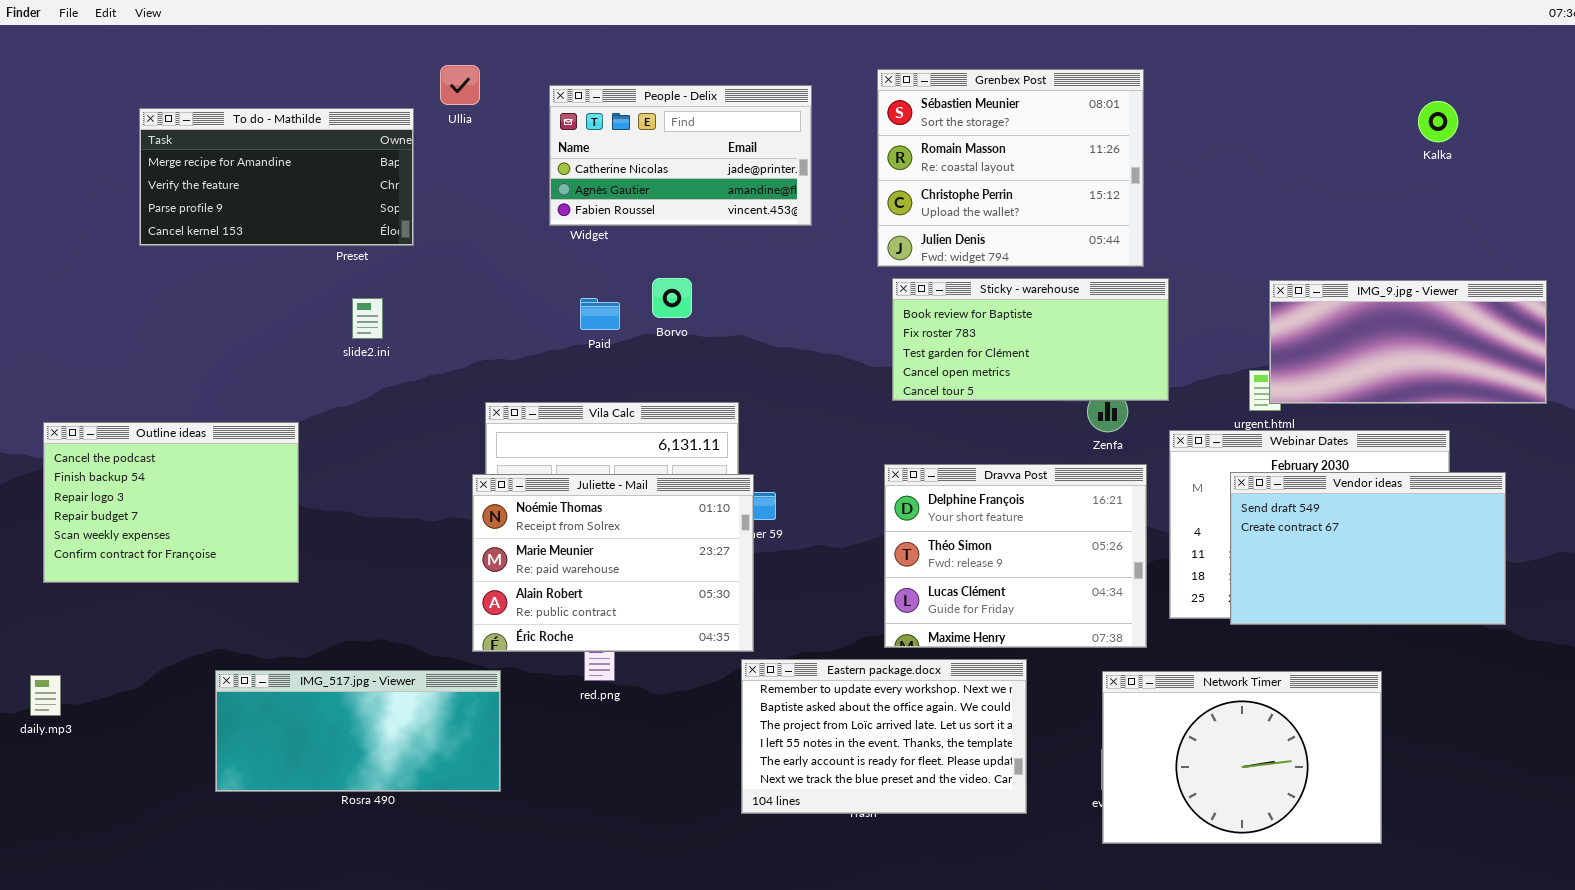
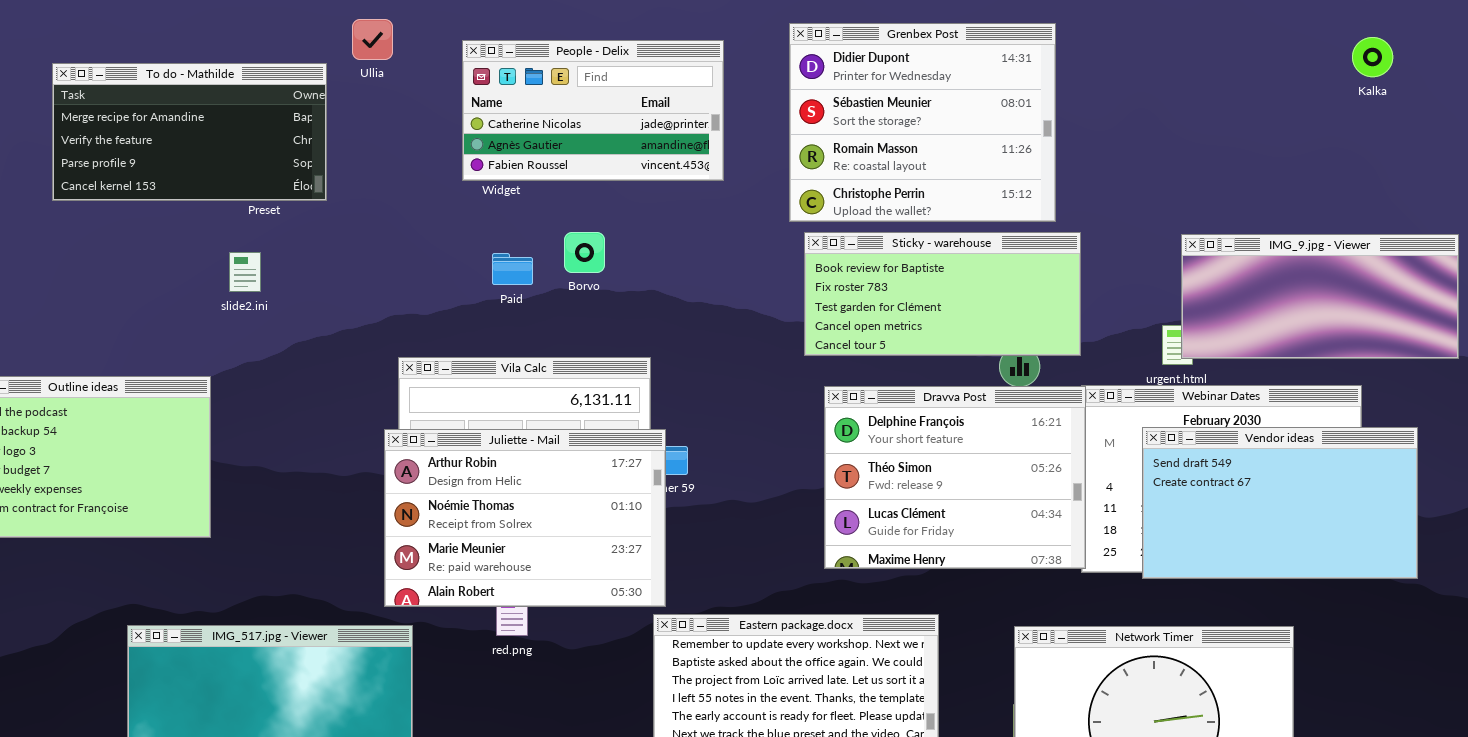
Grenbex Post: [877,69,1144,267] -> [789,23,1056,222], scrolled up 1 row
Kalka: [1418,101,1458,142] -> [1352,37,1393,77], moved
slide2.ini: [352,298,383,339] -> [229,252,261,292], moved
Dravva Post: [884,464,1147,648] -> [824,386,1086,569], moved
Juliette - Mail: [472,474,754,652] -> [384,429,666,607], scrolled up 1 row

